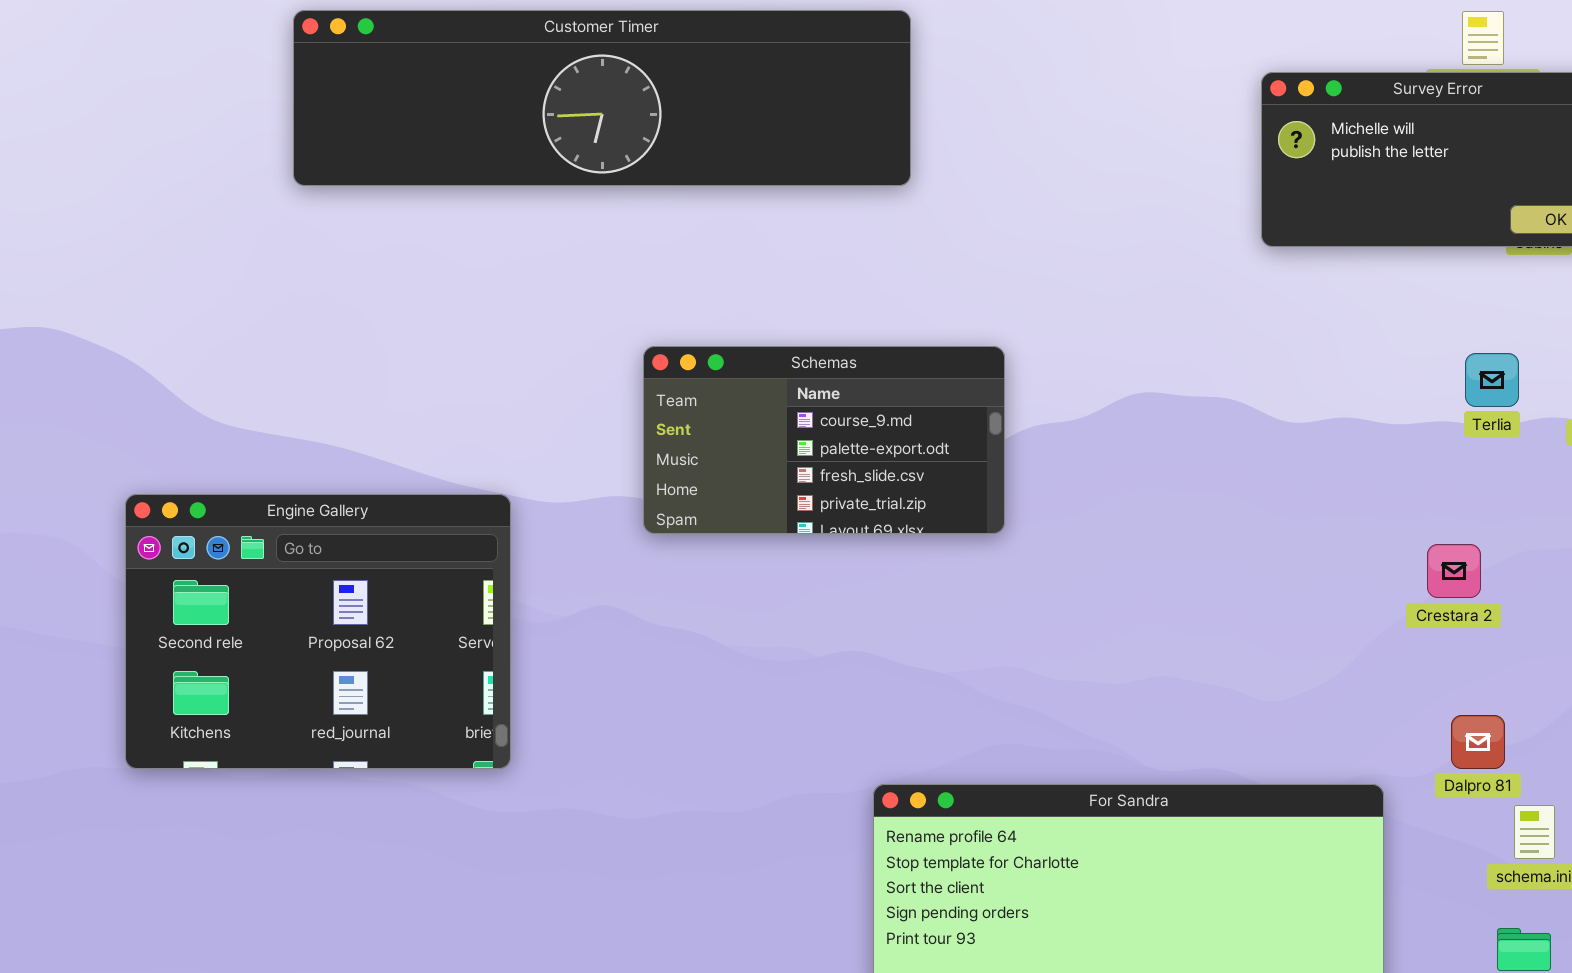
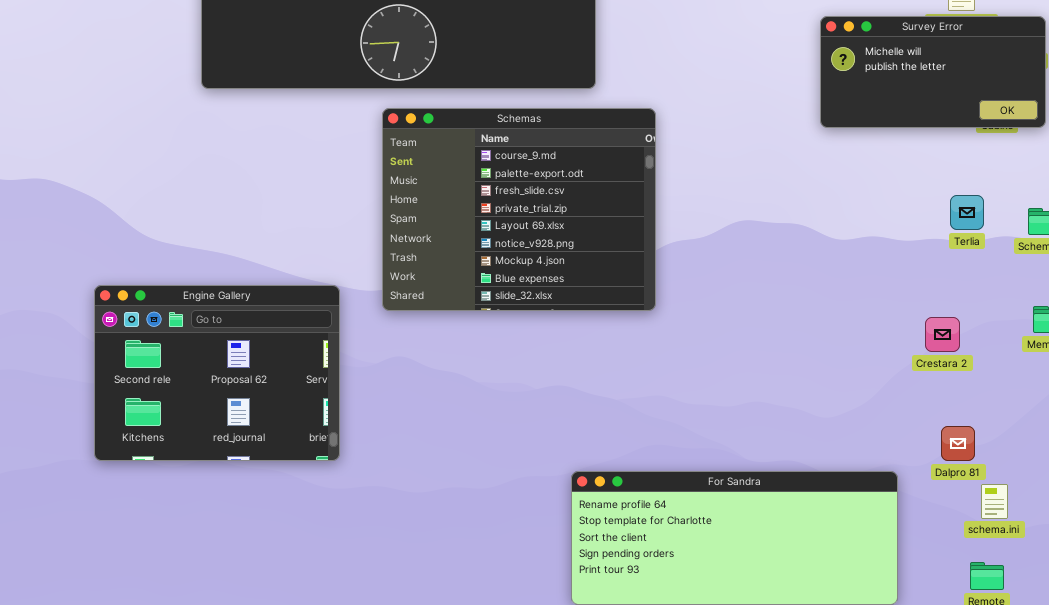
Schemas: [643,346,1005,534] -> [382,108,656,311], resized

